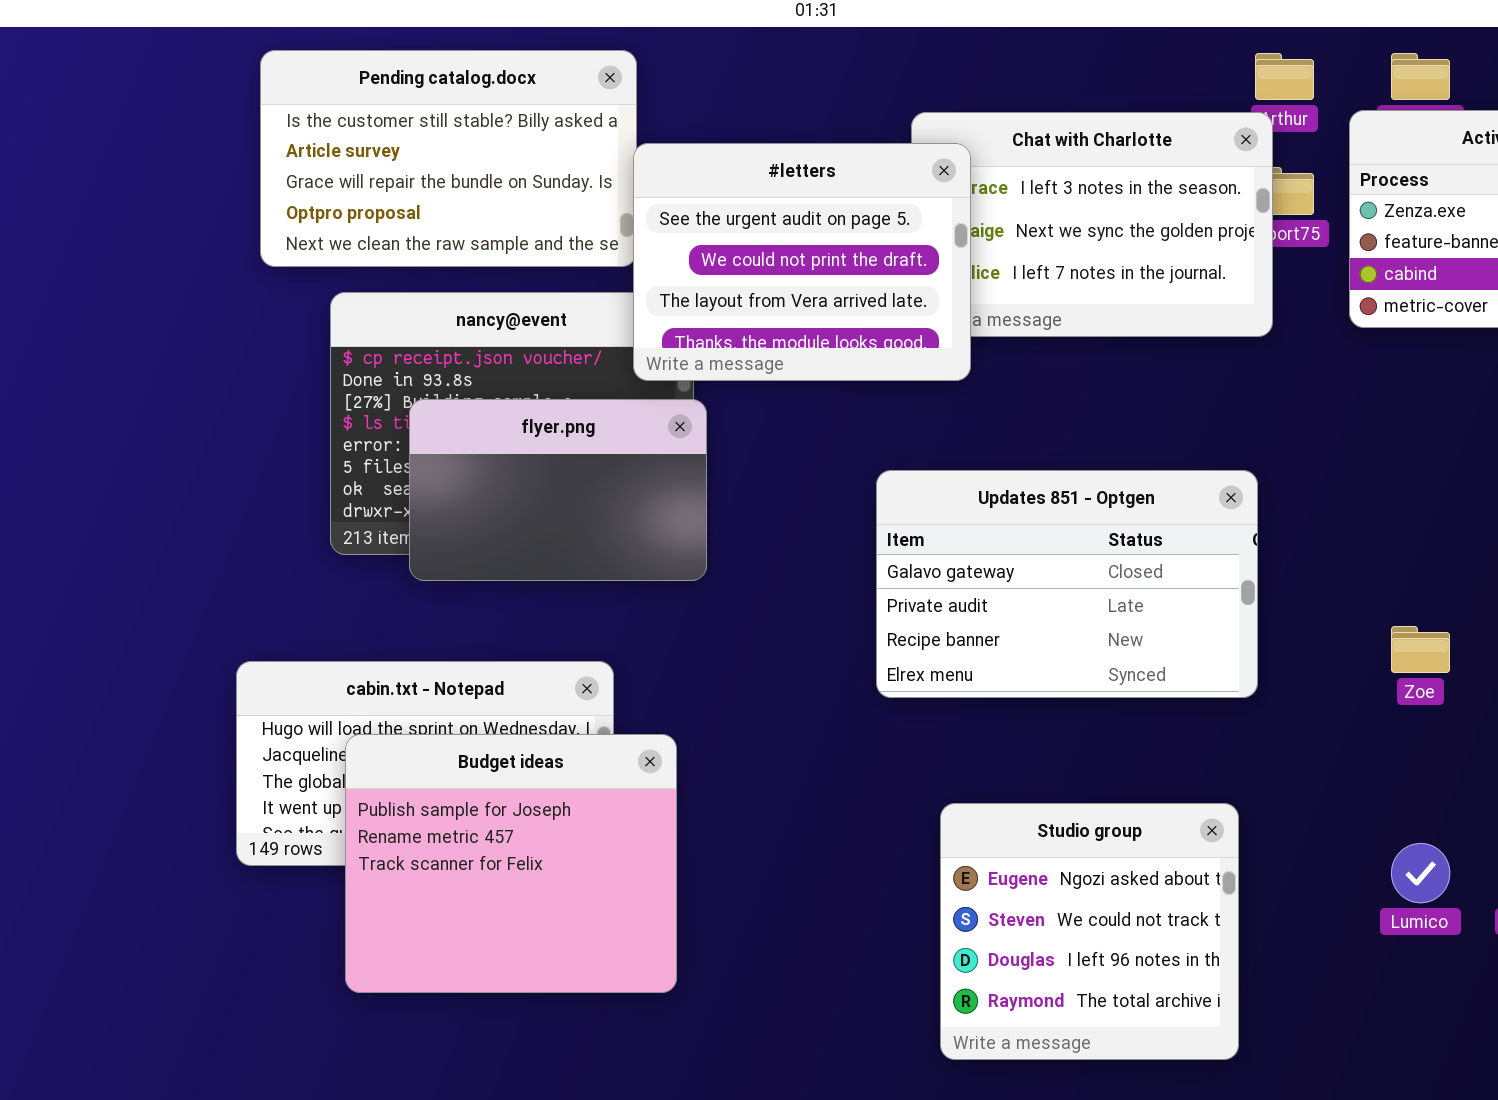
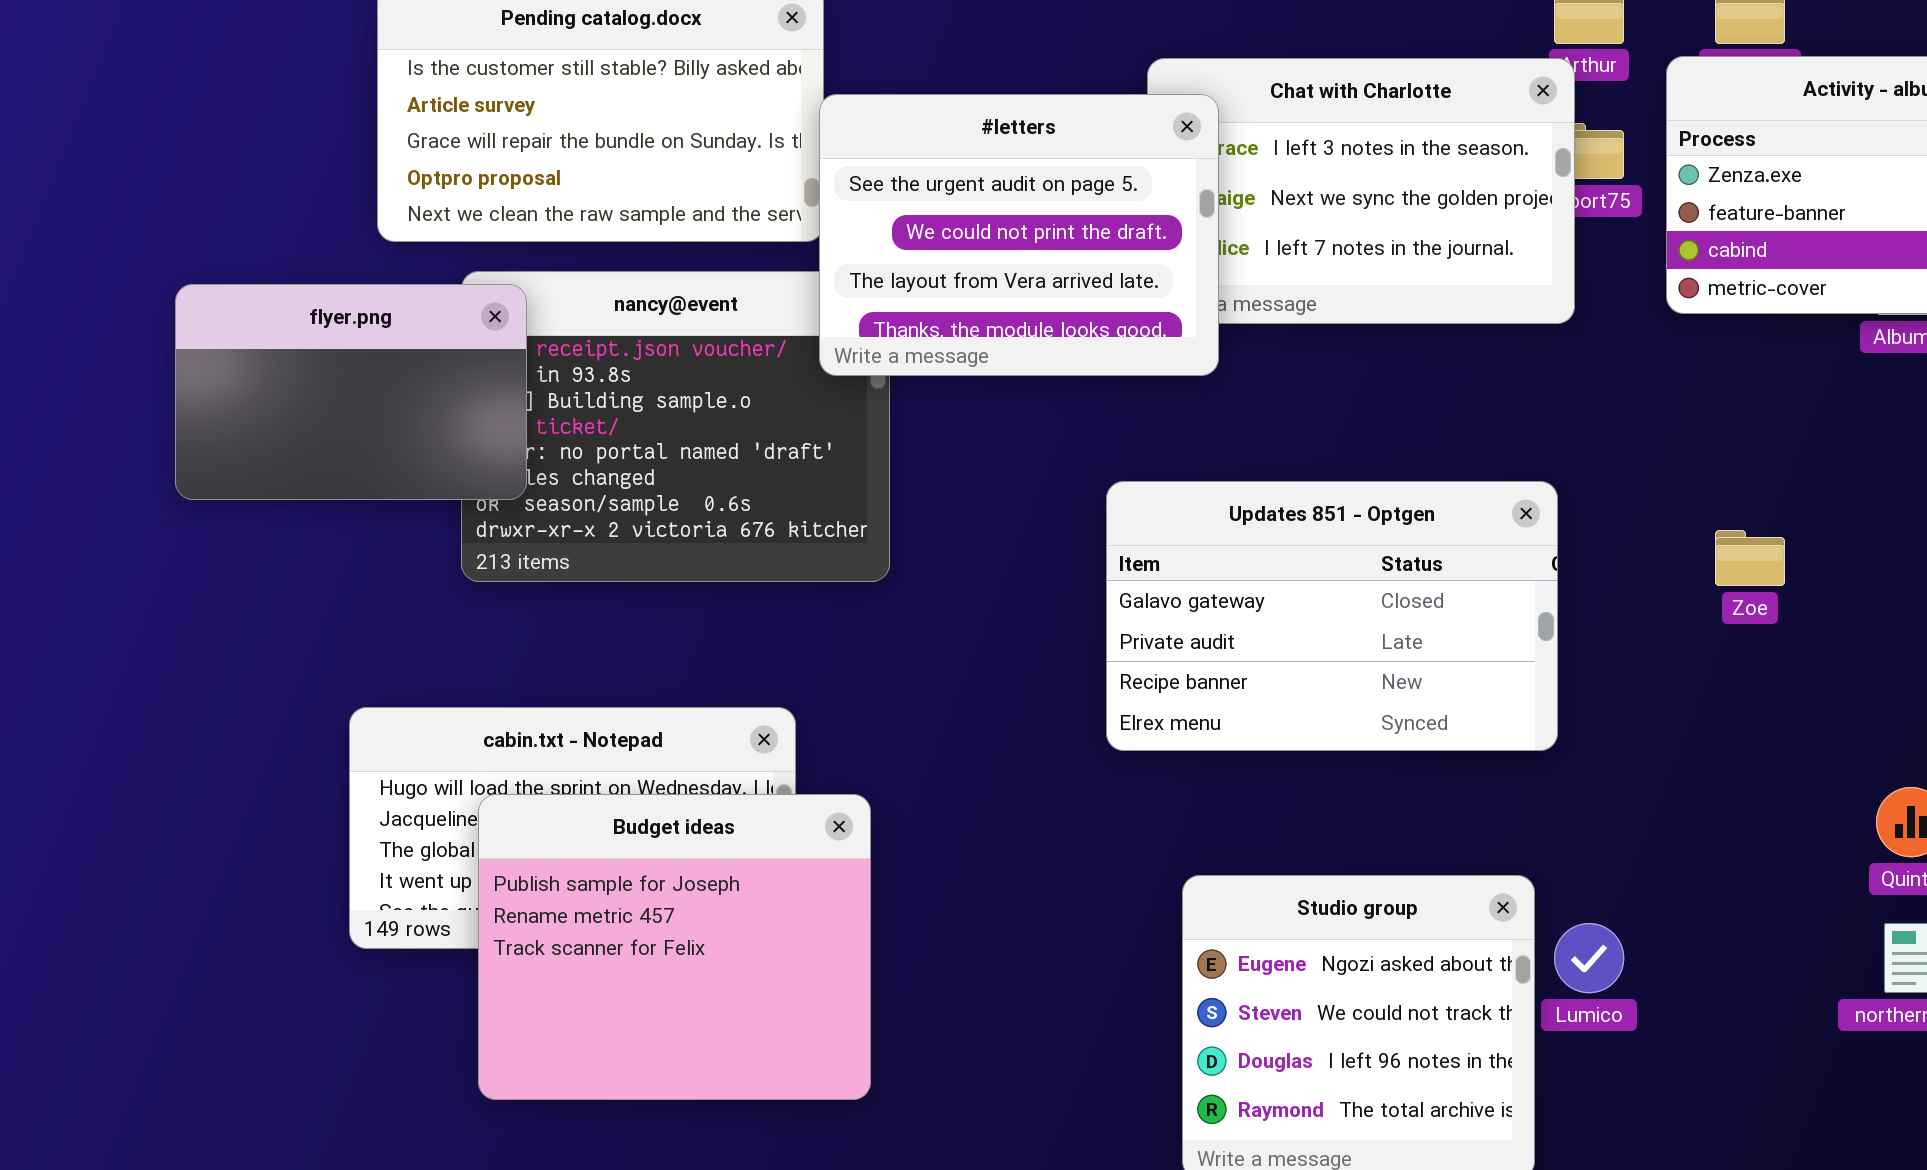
flyer.png: [409,399,707,581] -> [175,284,527,500], moved
Zoe: [1391,626,1450,673] -> [1715,530,1785,586], moved
Lumico: [1391,843,1450,903] -> [1554,923,1624,993], moved

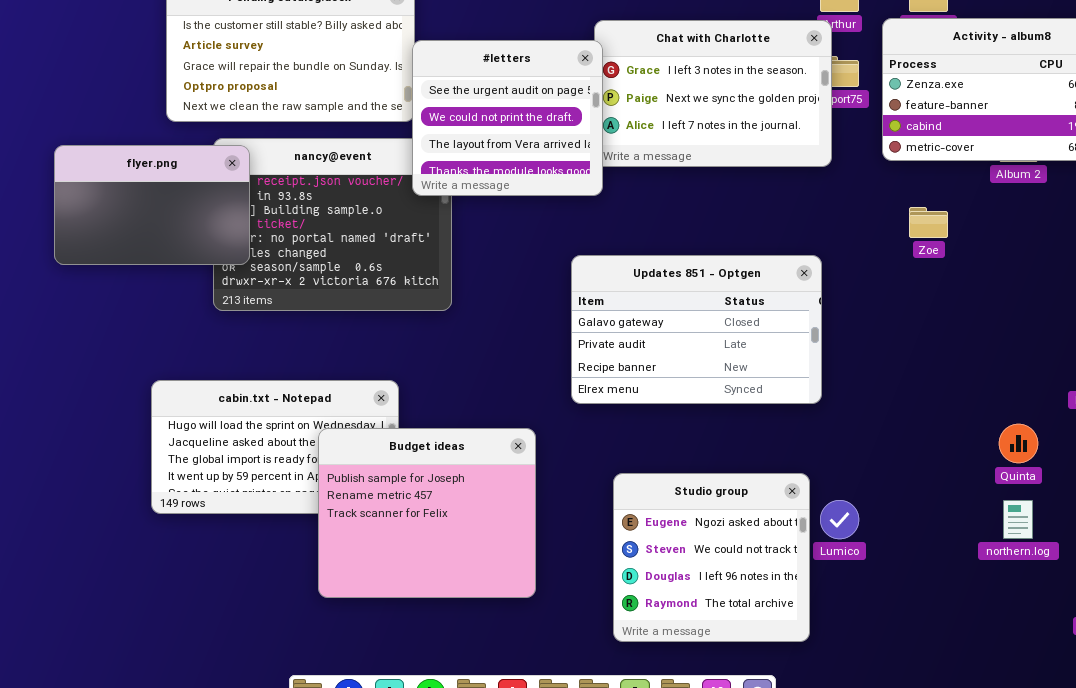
#letters: [819,94,1219,376] -> [412,40,603,196], resized
Zoe: [1715,530,1785,586] -> [909,207,948,238], moved
Budget ideas: [478,794,871,1100] -> [318,428,536,598], moved

